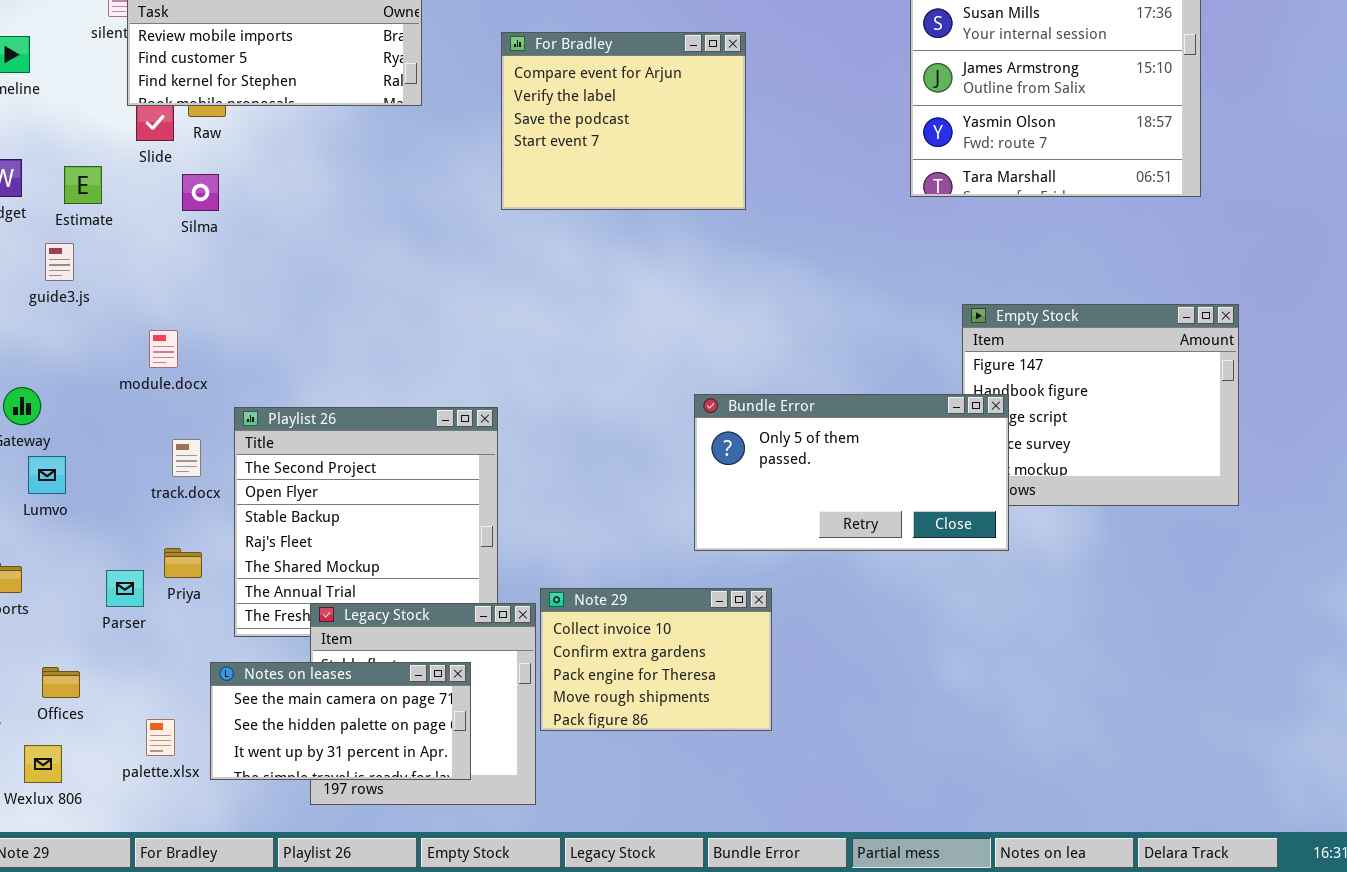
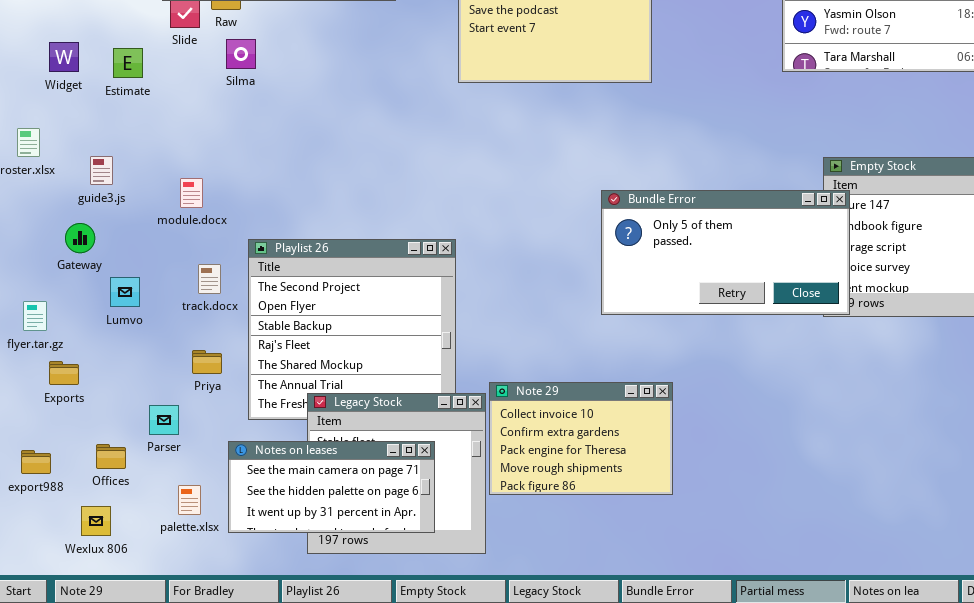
Silma: [182,174,219,211] -> [226,39,256,69], moved
guide3.js: [45,243,74,281] -> [90,156,113,185], moved
Bundle Error: [694,394,1009,551] -> [601,190,850,315], moved
Lumvo: [28,456,66,494] -> [110,277,140,307], moved
Parser: [106,570,144,607] -> [149,405,179,435], moved

